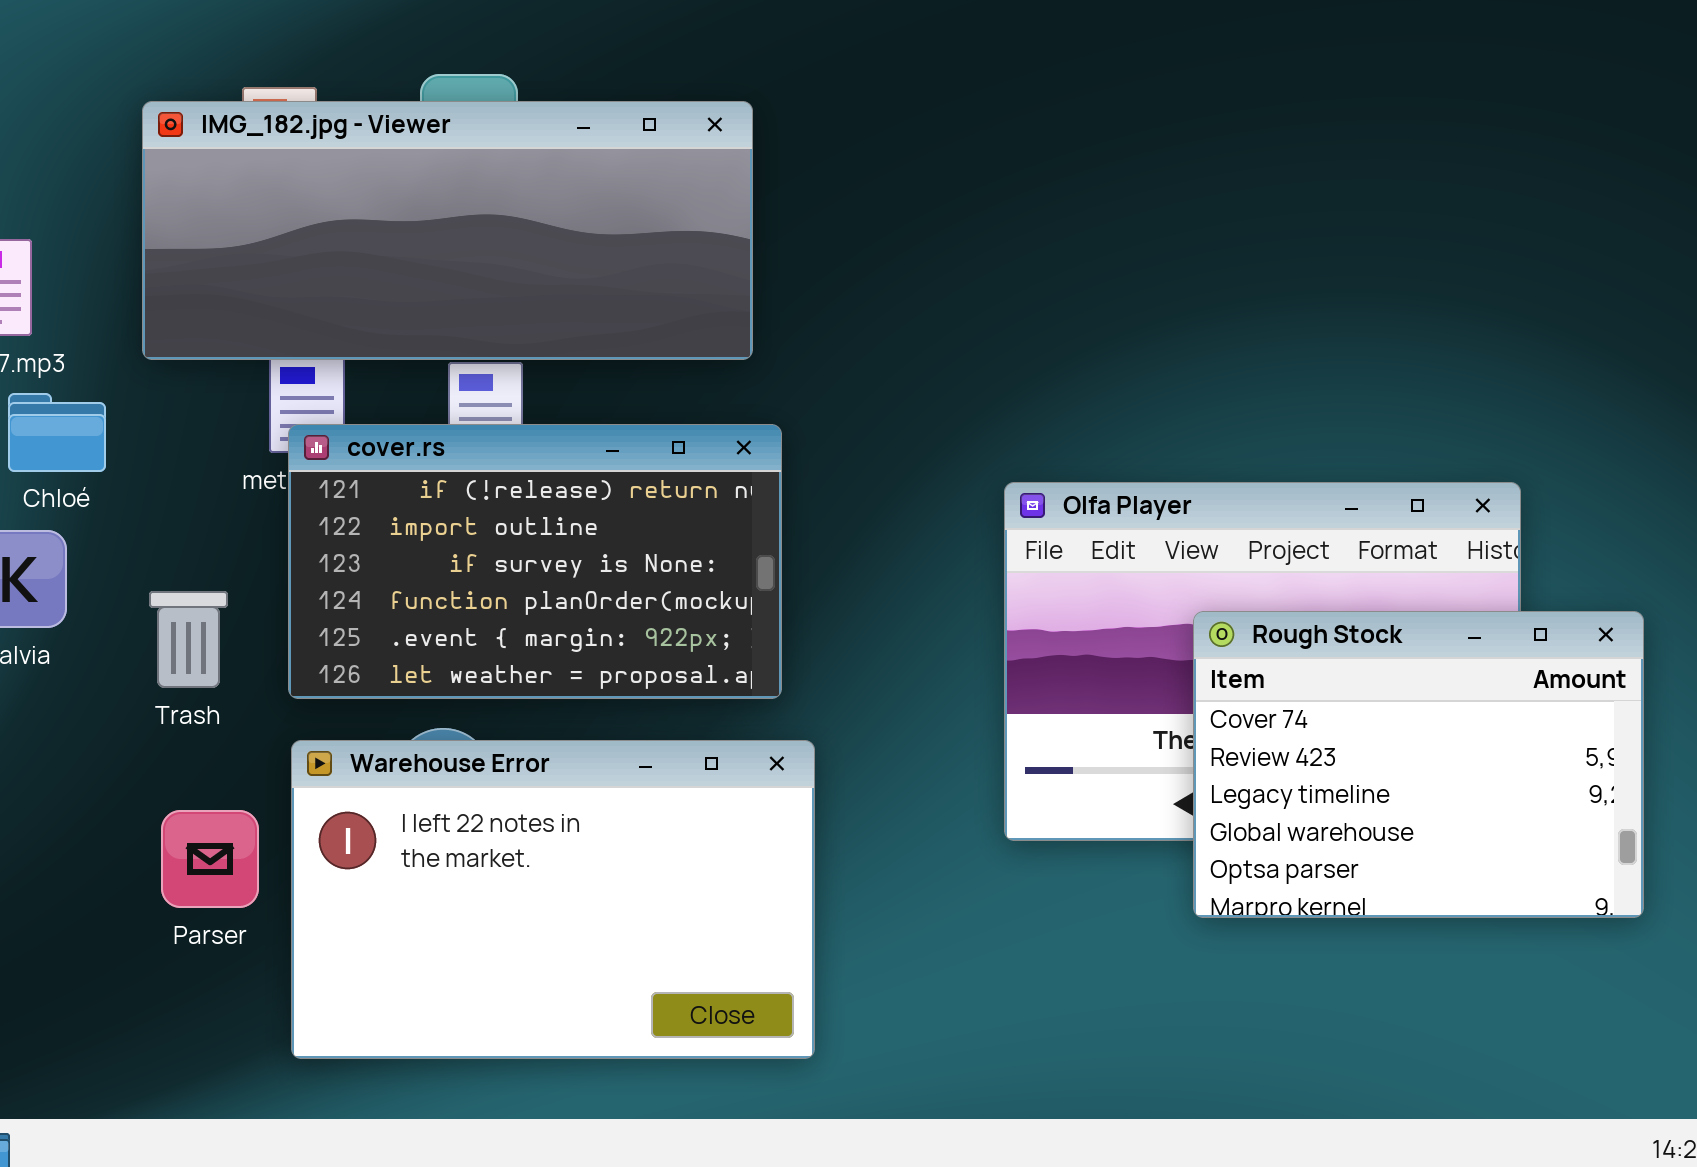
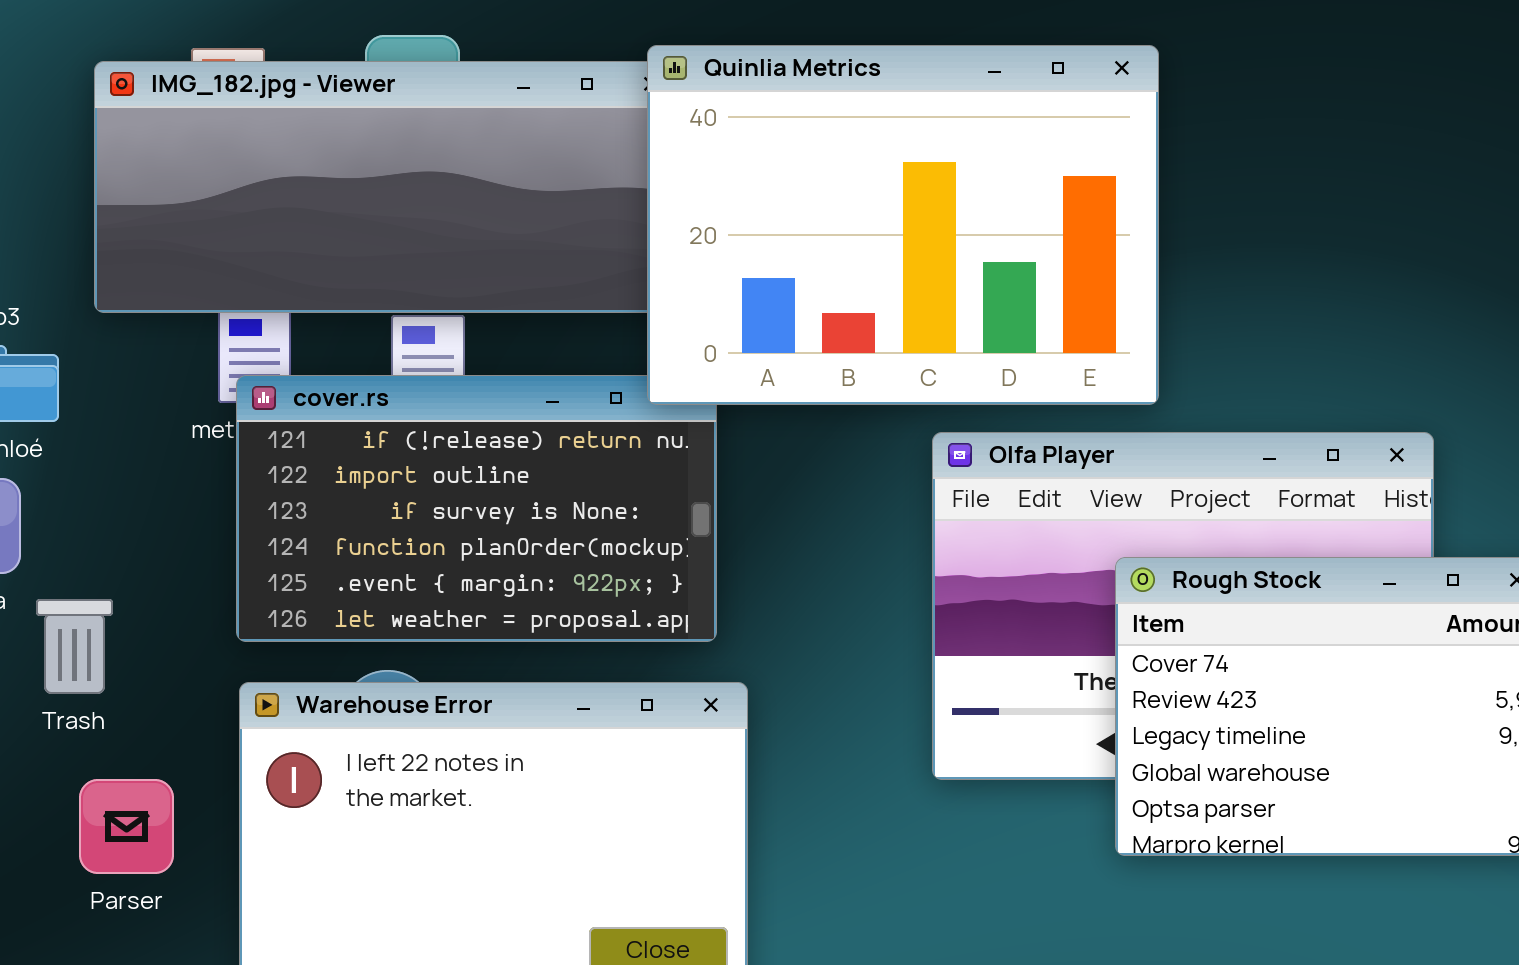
Quinlia Metrics: none -> [647,45,1159,405], opened
Trash: [149,591,228,688] -> [36,599,113,694], moved
Parser: [161,810,259,908] -> [79,779,174,874], moved

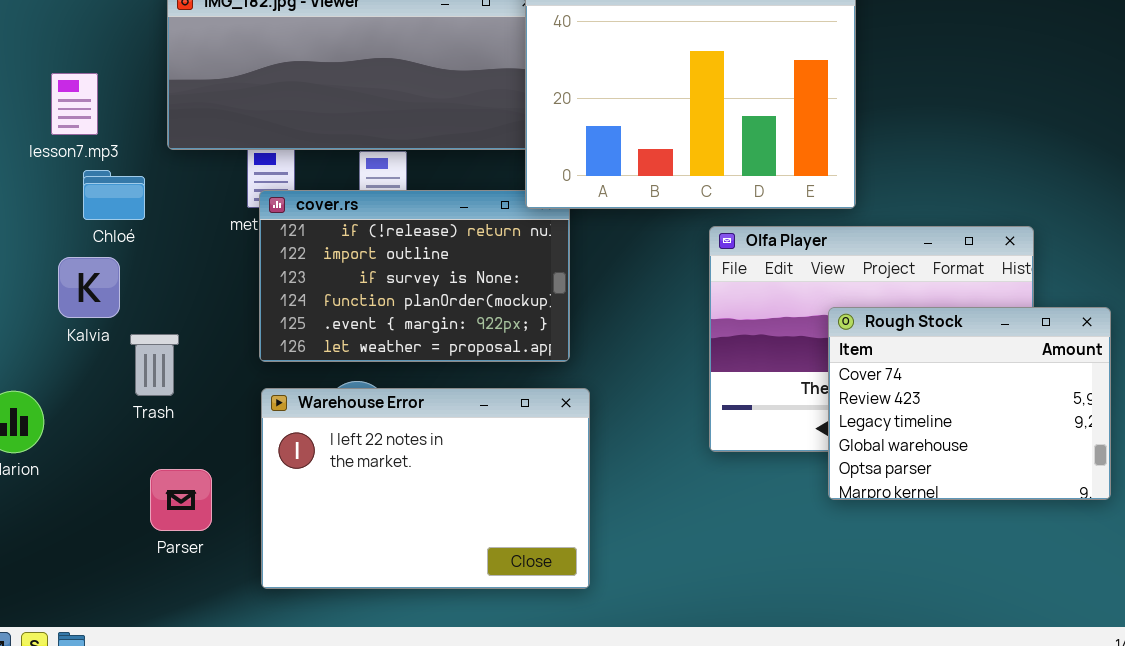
Parser: [79,779,174,874] -> [150,469,212,531], moved

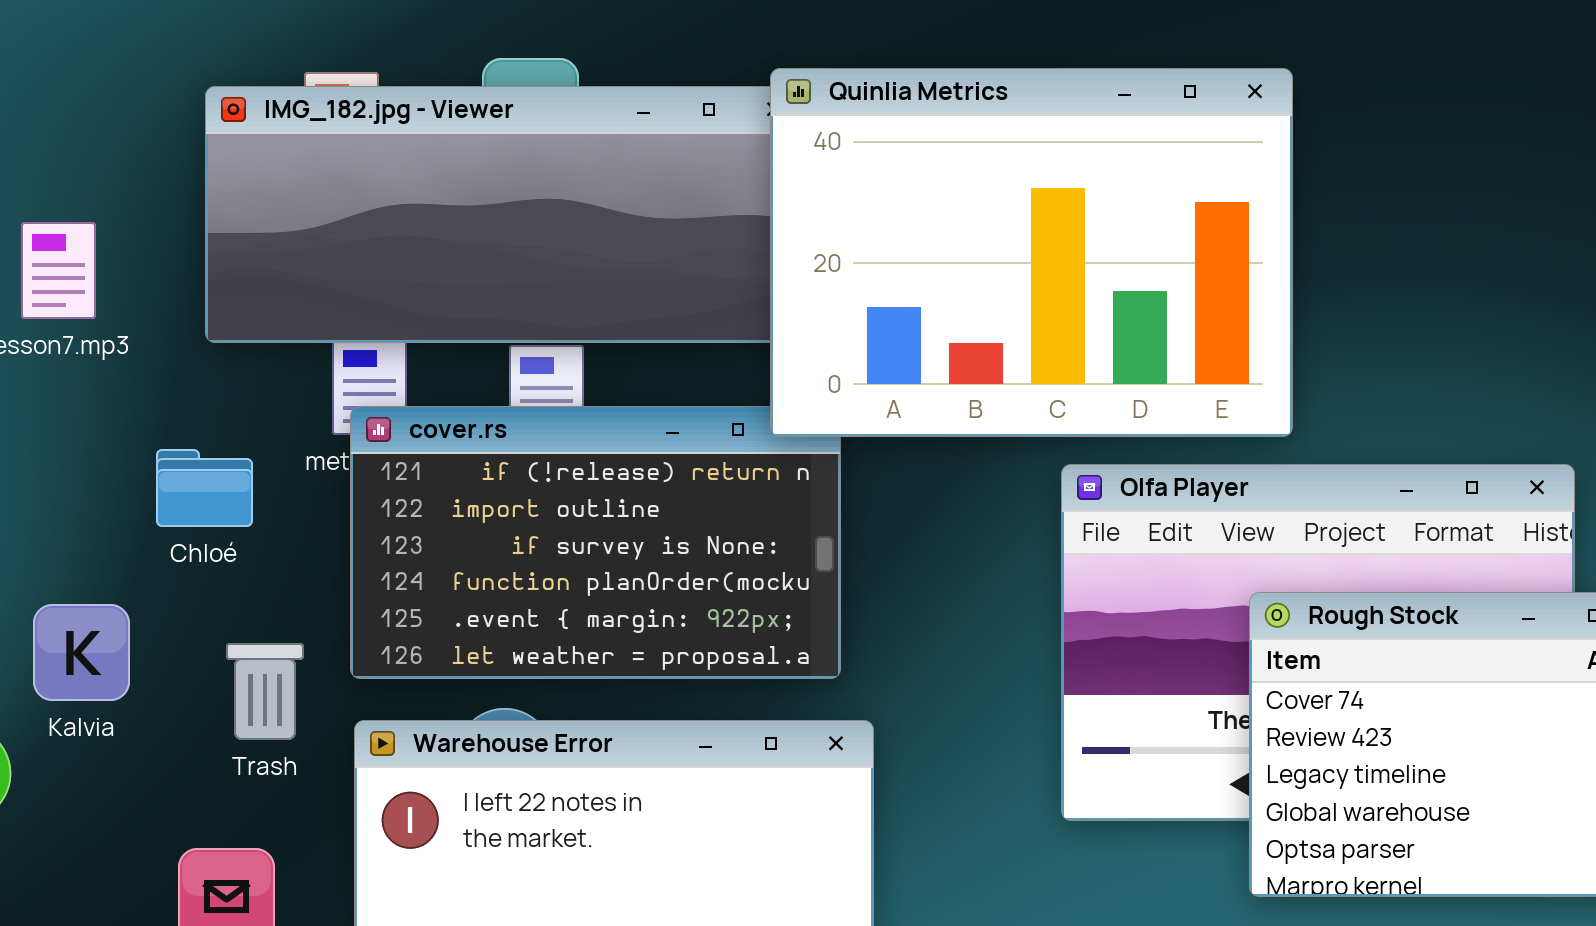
Chloé: [83,170,145,220] -> [156,449,253,527], moved
Kalvia: [58,257,120,318] -> [33,604,130,701], moved
Trash: [130,334,179,396] -> [226,643,304,740], moved

